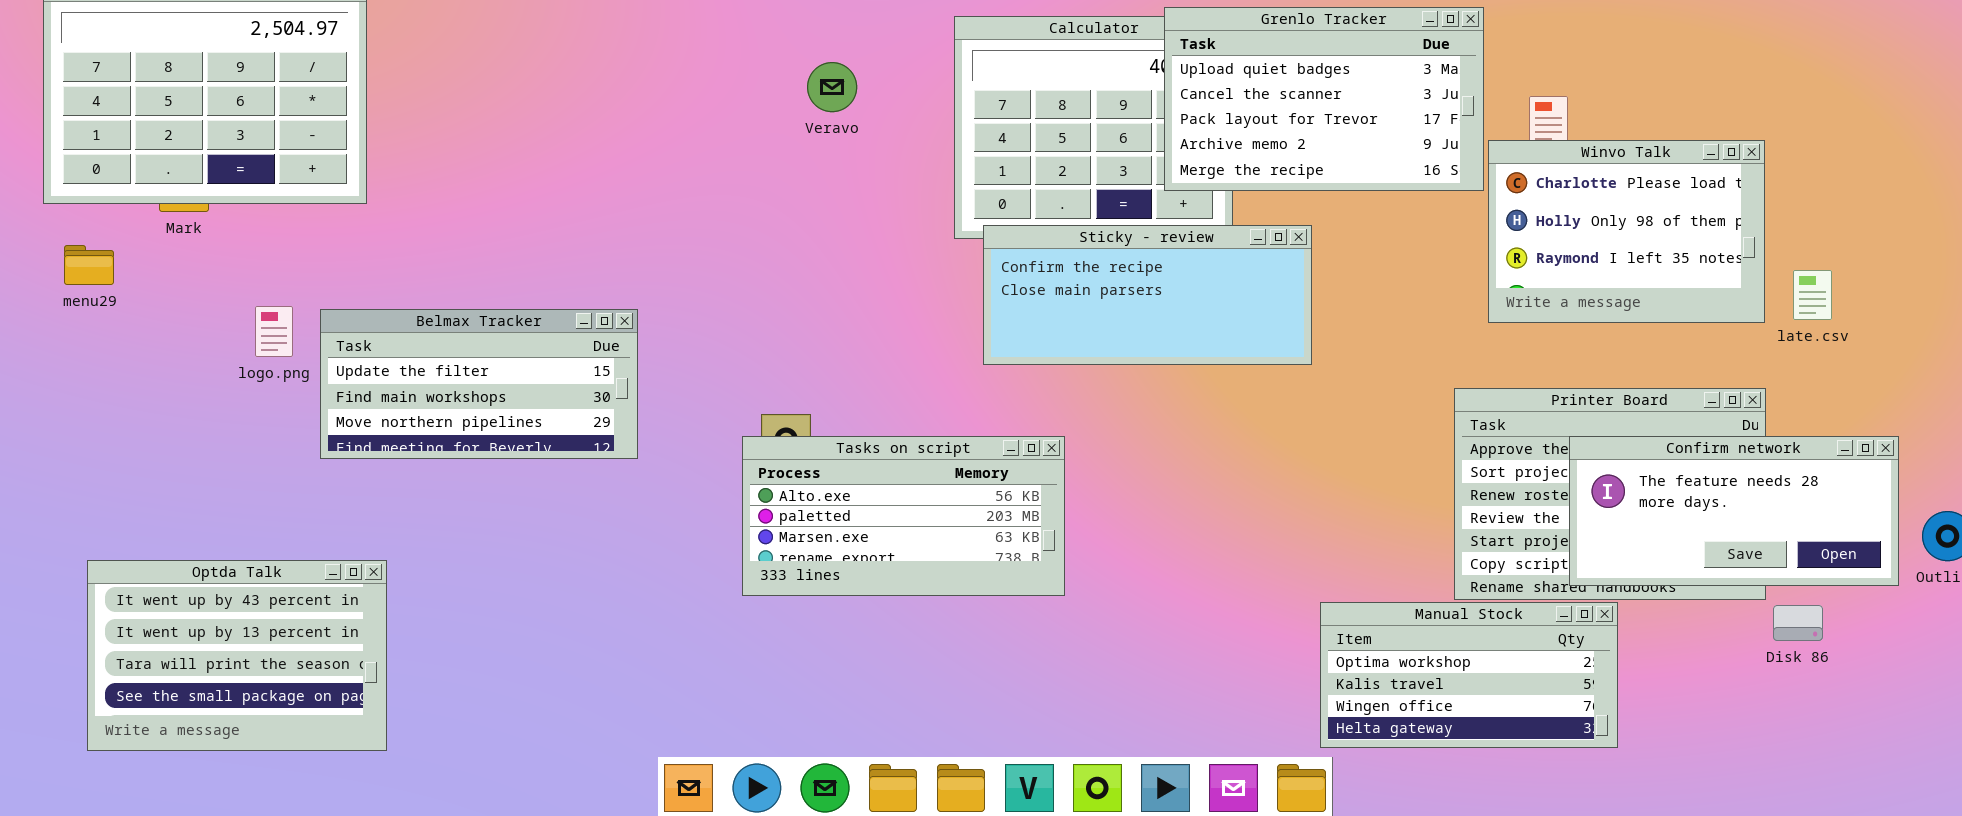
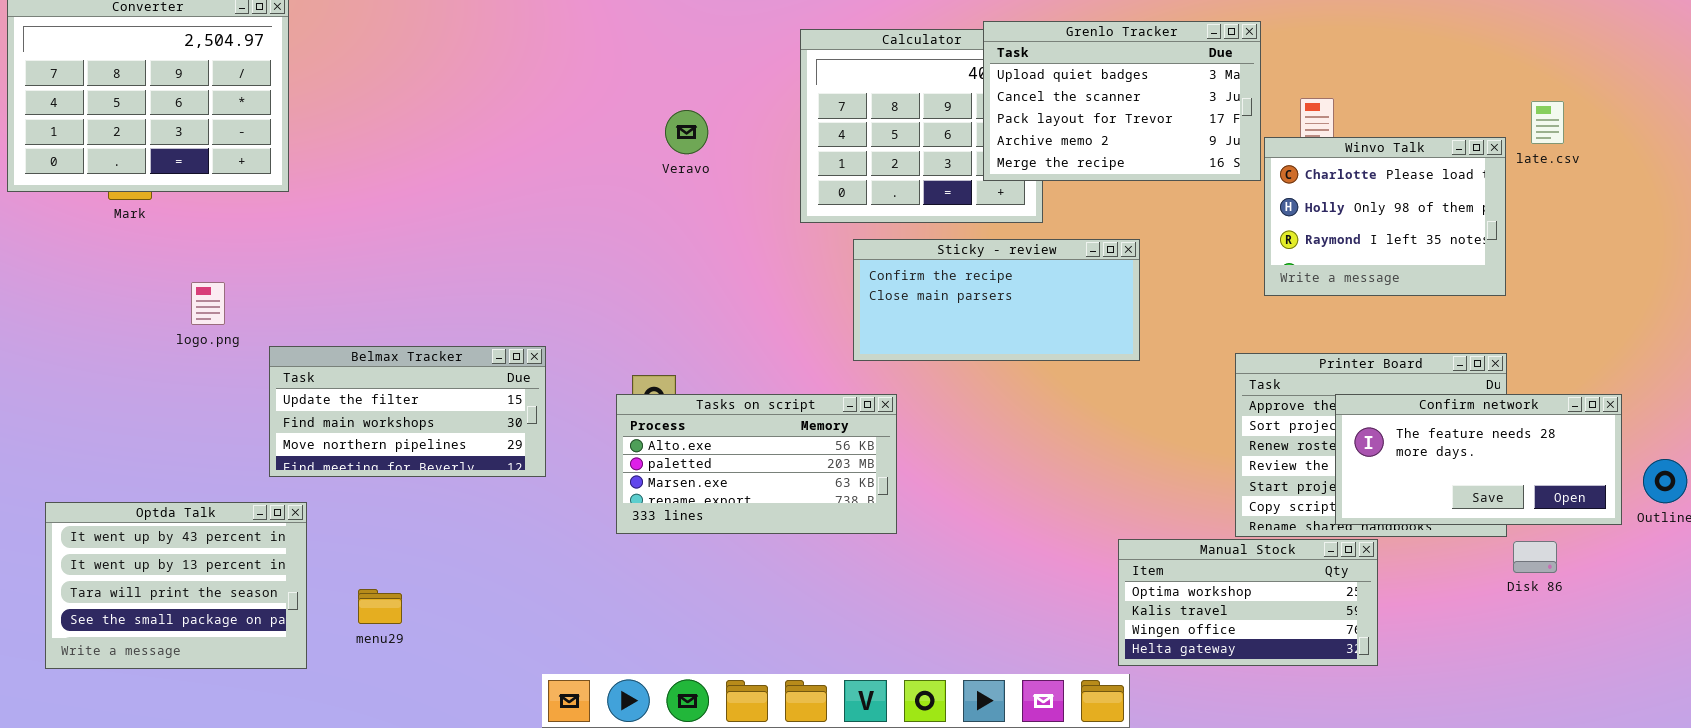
Veravo: [807,62,857,112] -> [665,110,708,154], moved
Sticky - review: [983,225,1312,365] -> [853,239,1140,361], moved
menu29: [64,245,114,285] -> [358,589,402,624], moved
late.csv: [1793,270,1832,320] -> [1531,101,1564,144], moved
Belmax Tracker: [320,309,638,459] -> [269,346,546,477], moved

